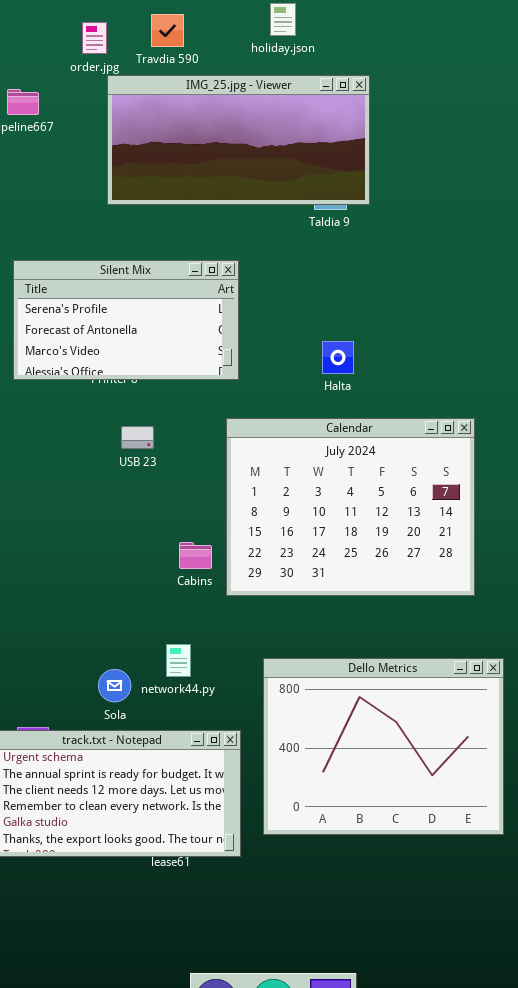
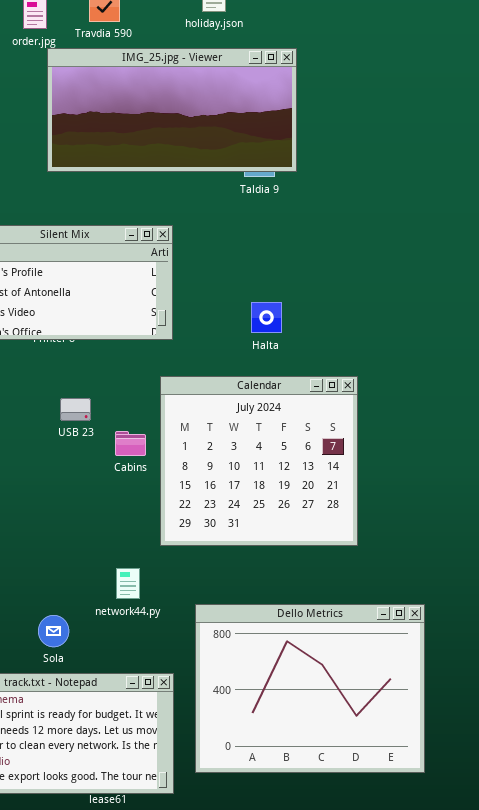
Calendar: [226,418,475,596] -> [160,376,358,546], resized
USB 23: [121,426,154,449] -> [60,398,91,421], moved
Cabins: [179,542,212,569] -> [115,431,146,456], moved
network44.py: [166,644,191,677] -> [116,568,140,599], moved

